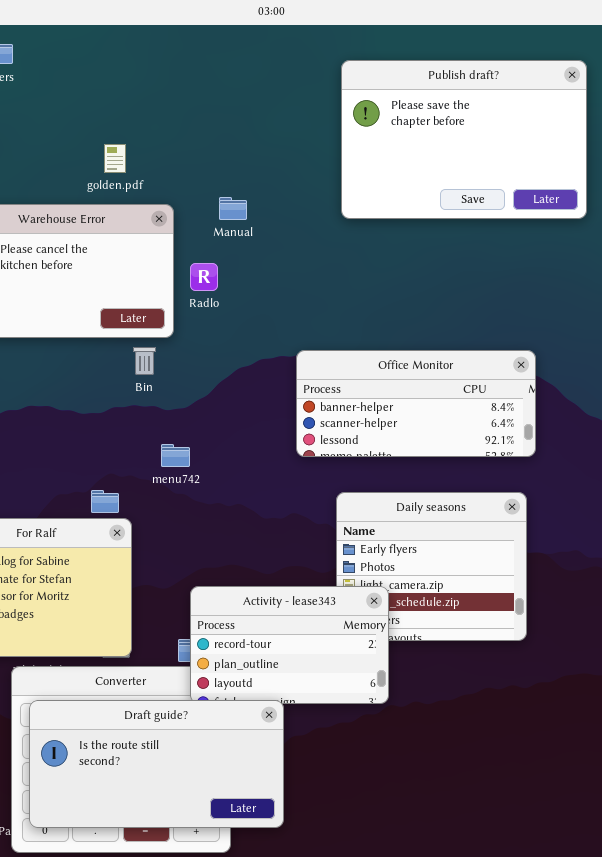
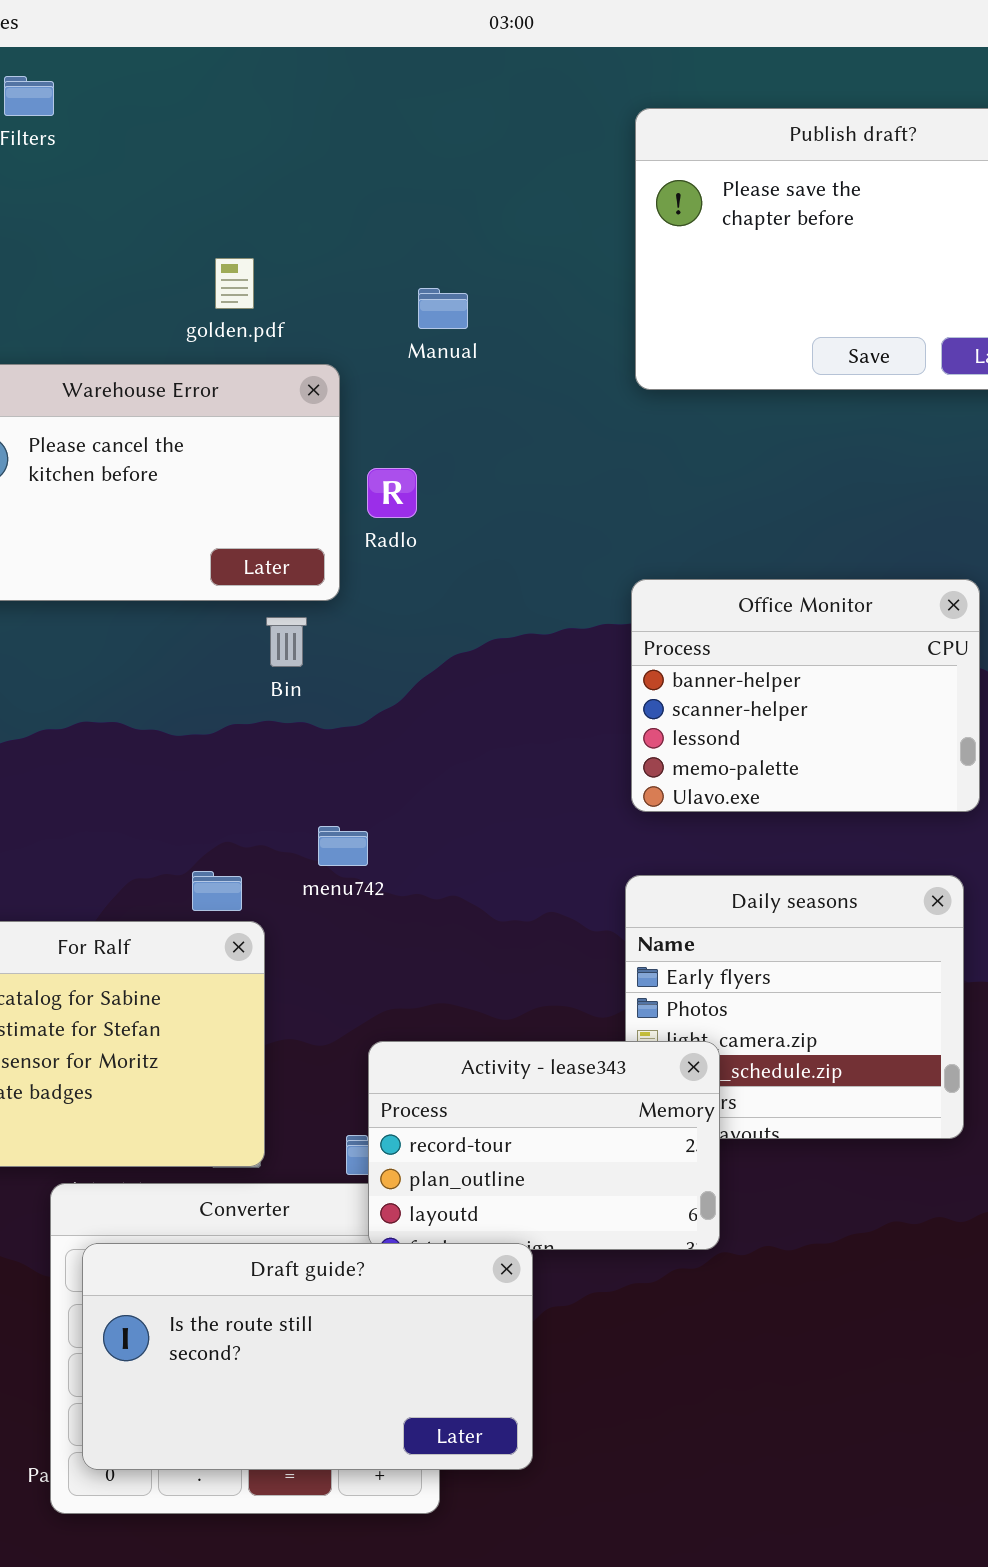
Manual: [219,197,247,220] -> [418,288,468,329], moved
Office Monitor: [296,350,536,457] -> [631,579,980,812], resized
menu742: [161,444,190,467] -> [318,826,368,866], moved

